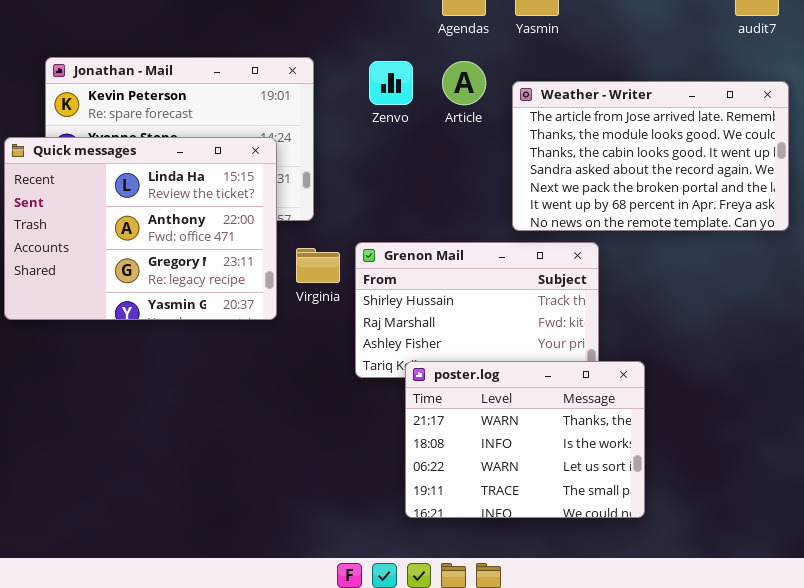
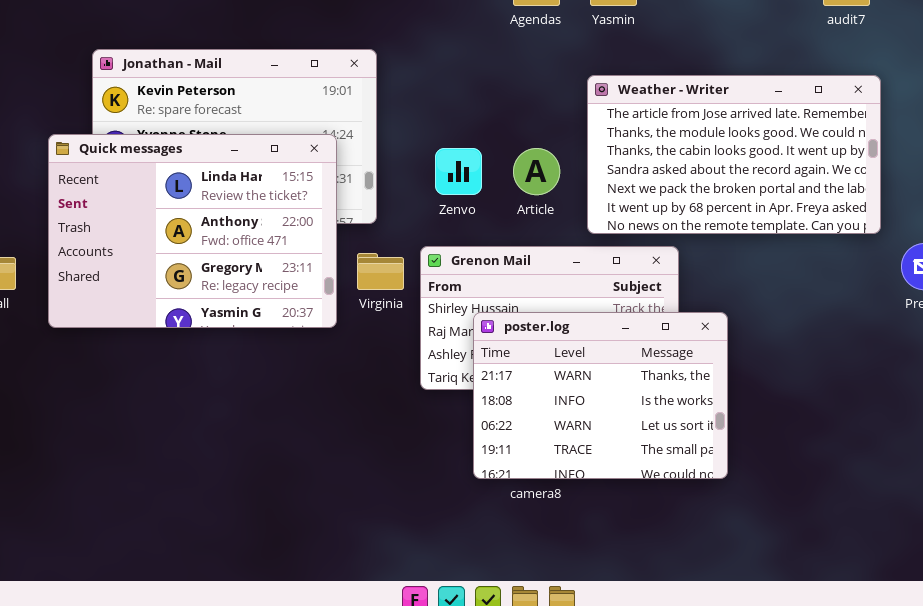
Zenvo: [369,61,413,105] -> [435,148,482,195], moved
Article: [442,61,486,105] -> [513,148,560,195], moved
poster.log: [405,361,645,518] -> [473,312,728,479], moved

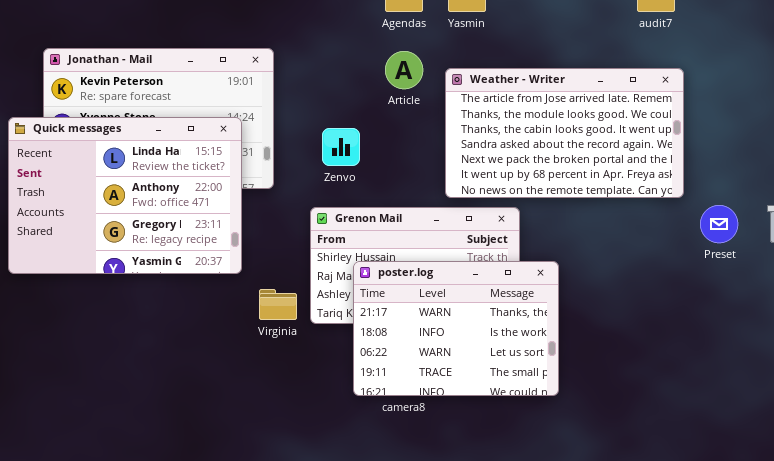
Article: [513,148,560,195] -> [385,51,423,89], moved
Virginia: [357,253,404,290] -> [259,289,297,320], moved

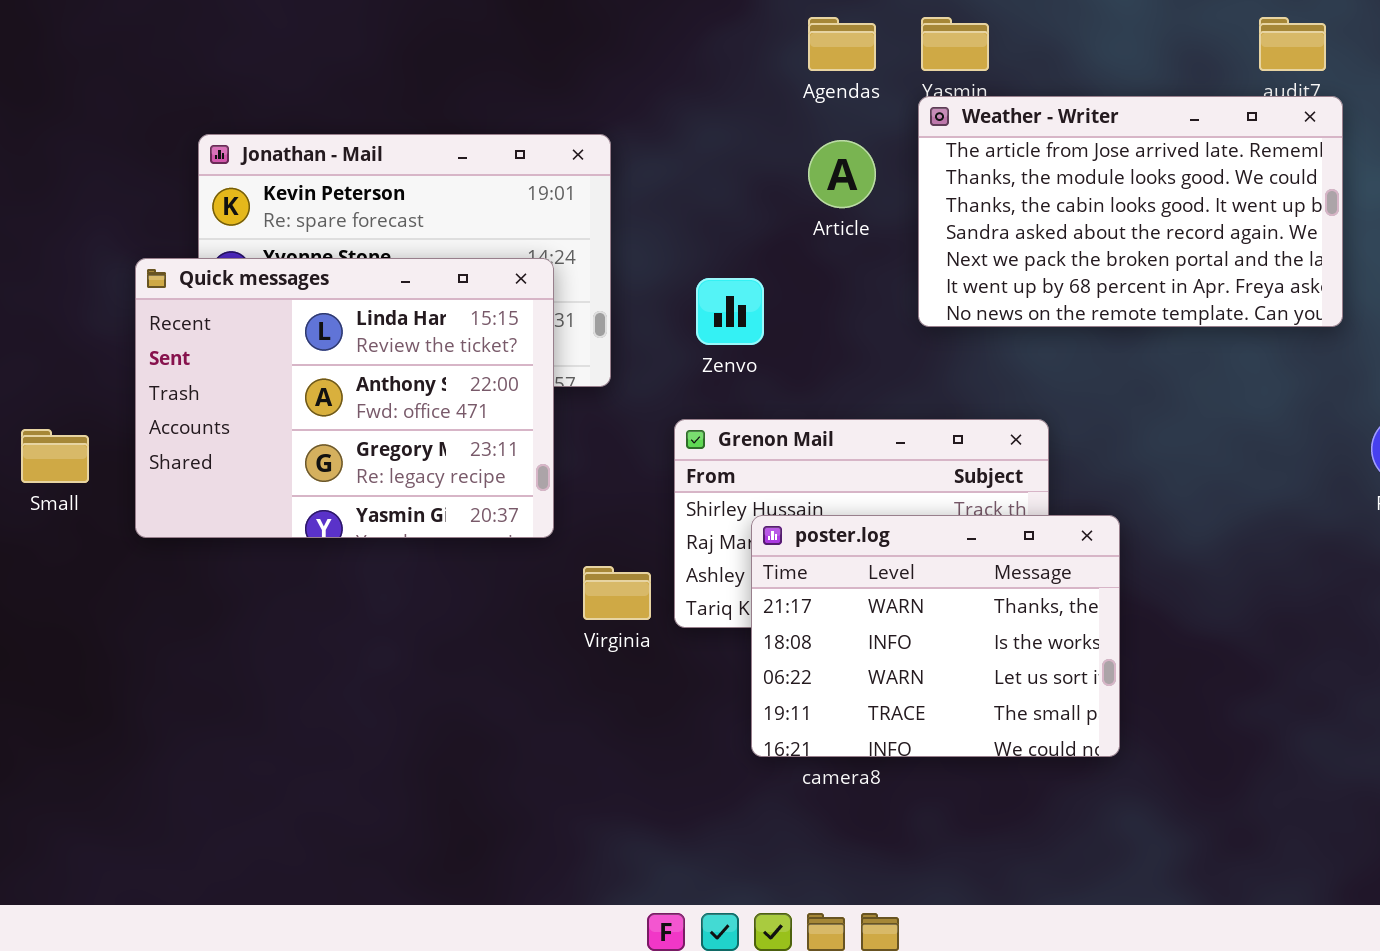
Weather - Writer: [445,68,684,198] -> [918,96,1343,327], moved

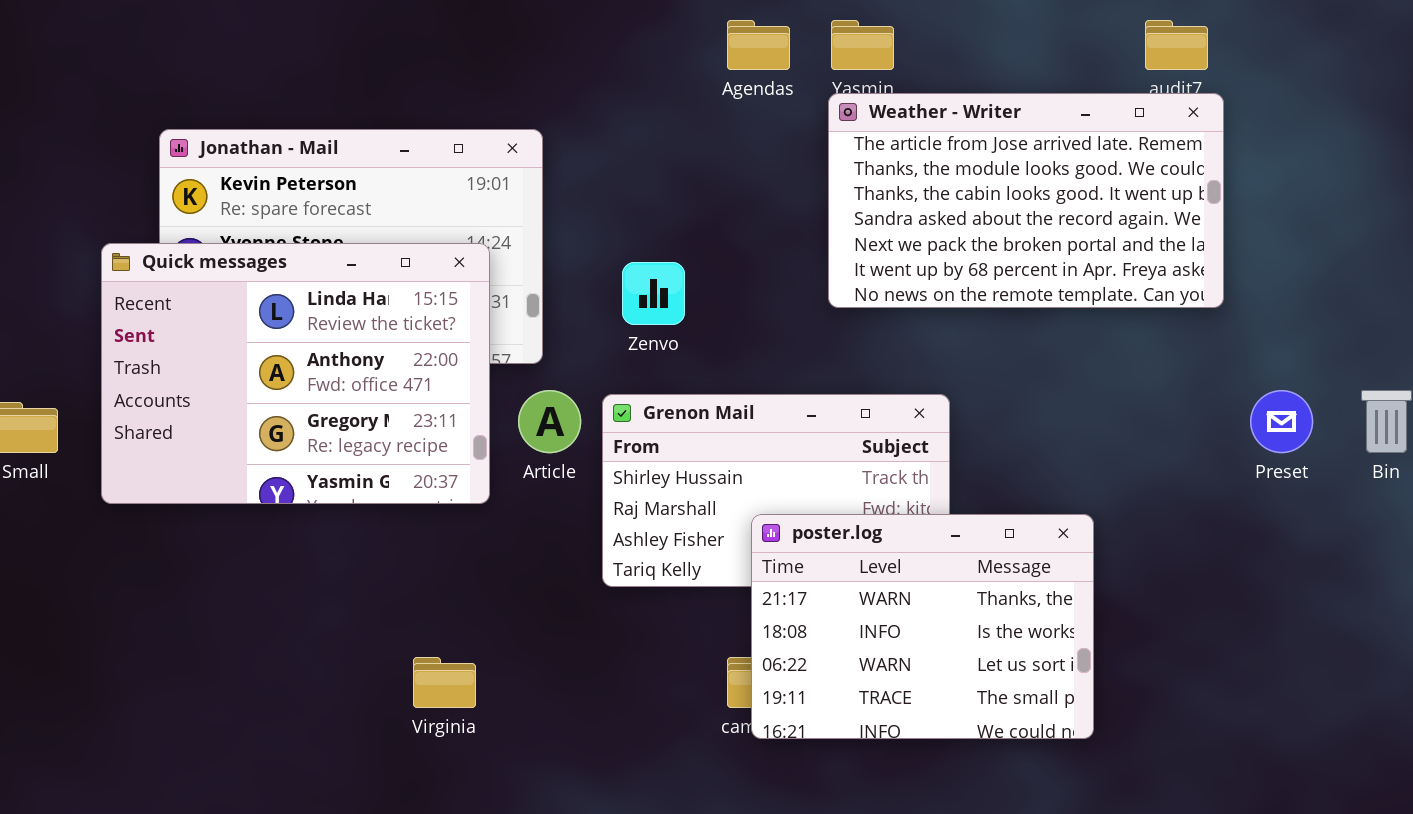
Article: [808,140,876,208] -> [518,390,581,453], moved
poster.log: [751,515,1120,757] -> [751,514,1094,739], moved
Virginia: [583,566,651,620] -> [413,657,476,708], moved

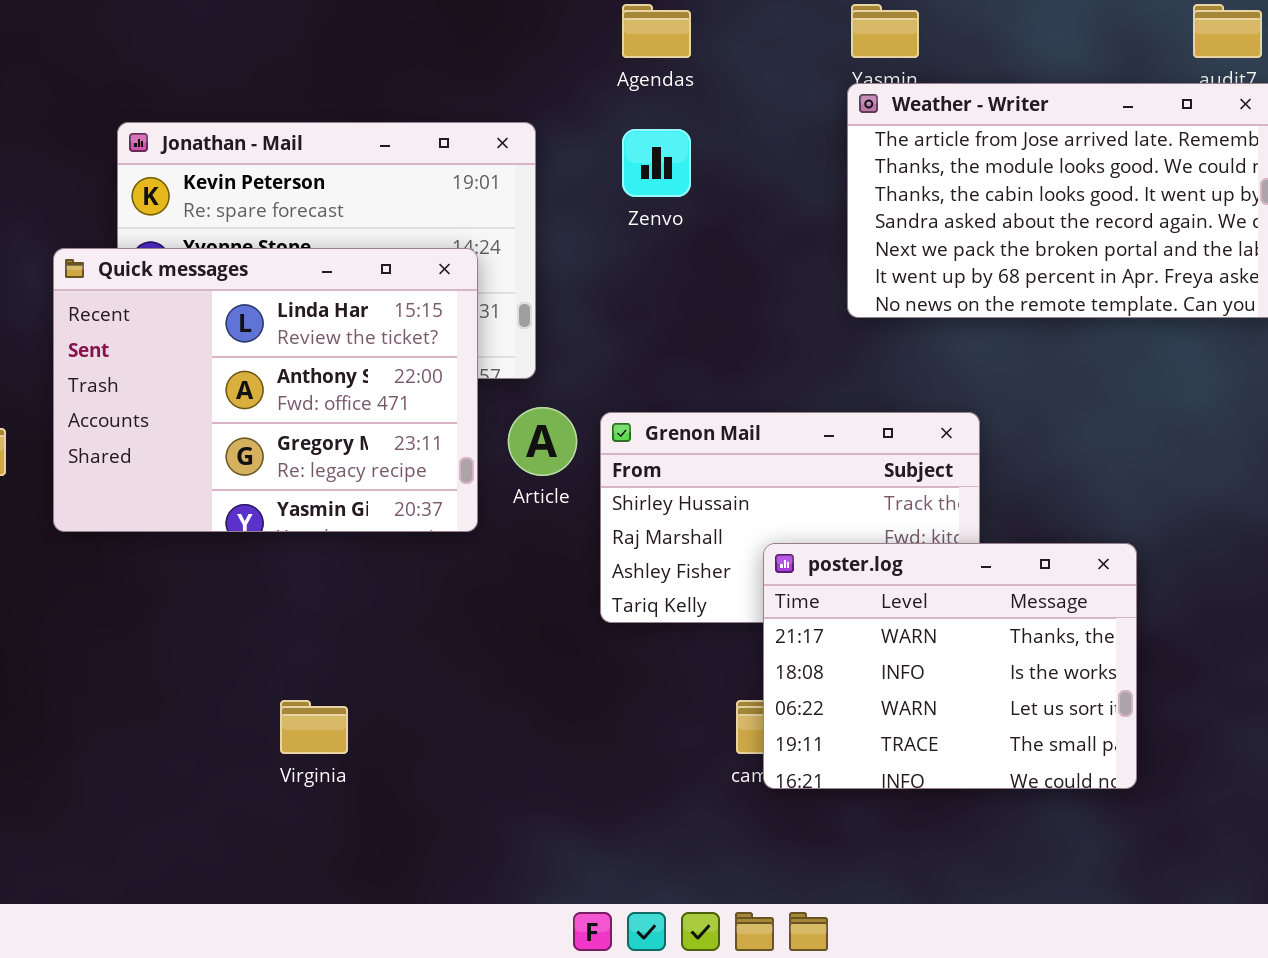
Agendas: [727,20,790,70] -> [622,4,691,58], moved
Zenvo: [622,262,685,325] -> [622,129,691,197], moved
Virginia: [413,657,476,708] -> [280,700,348,754], moved

